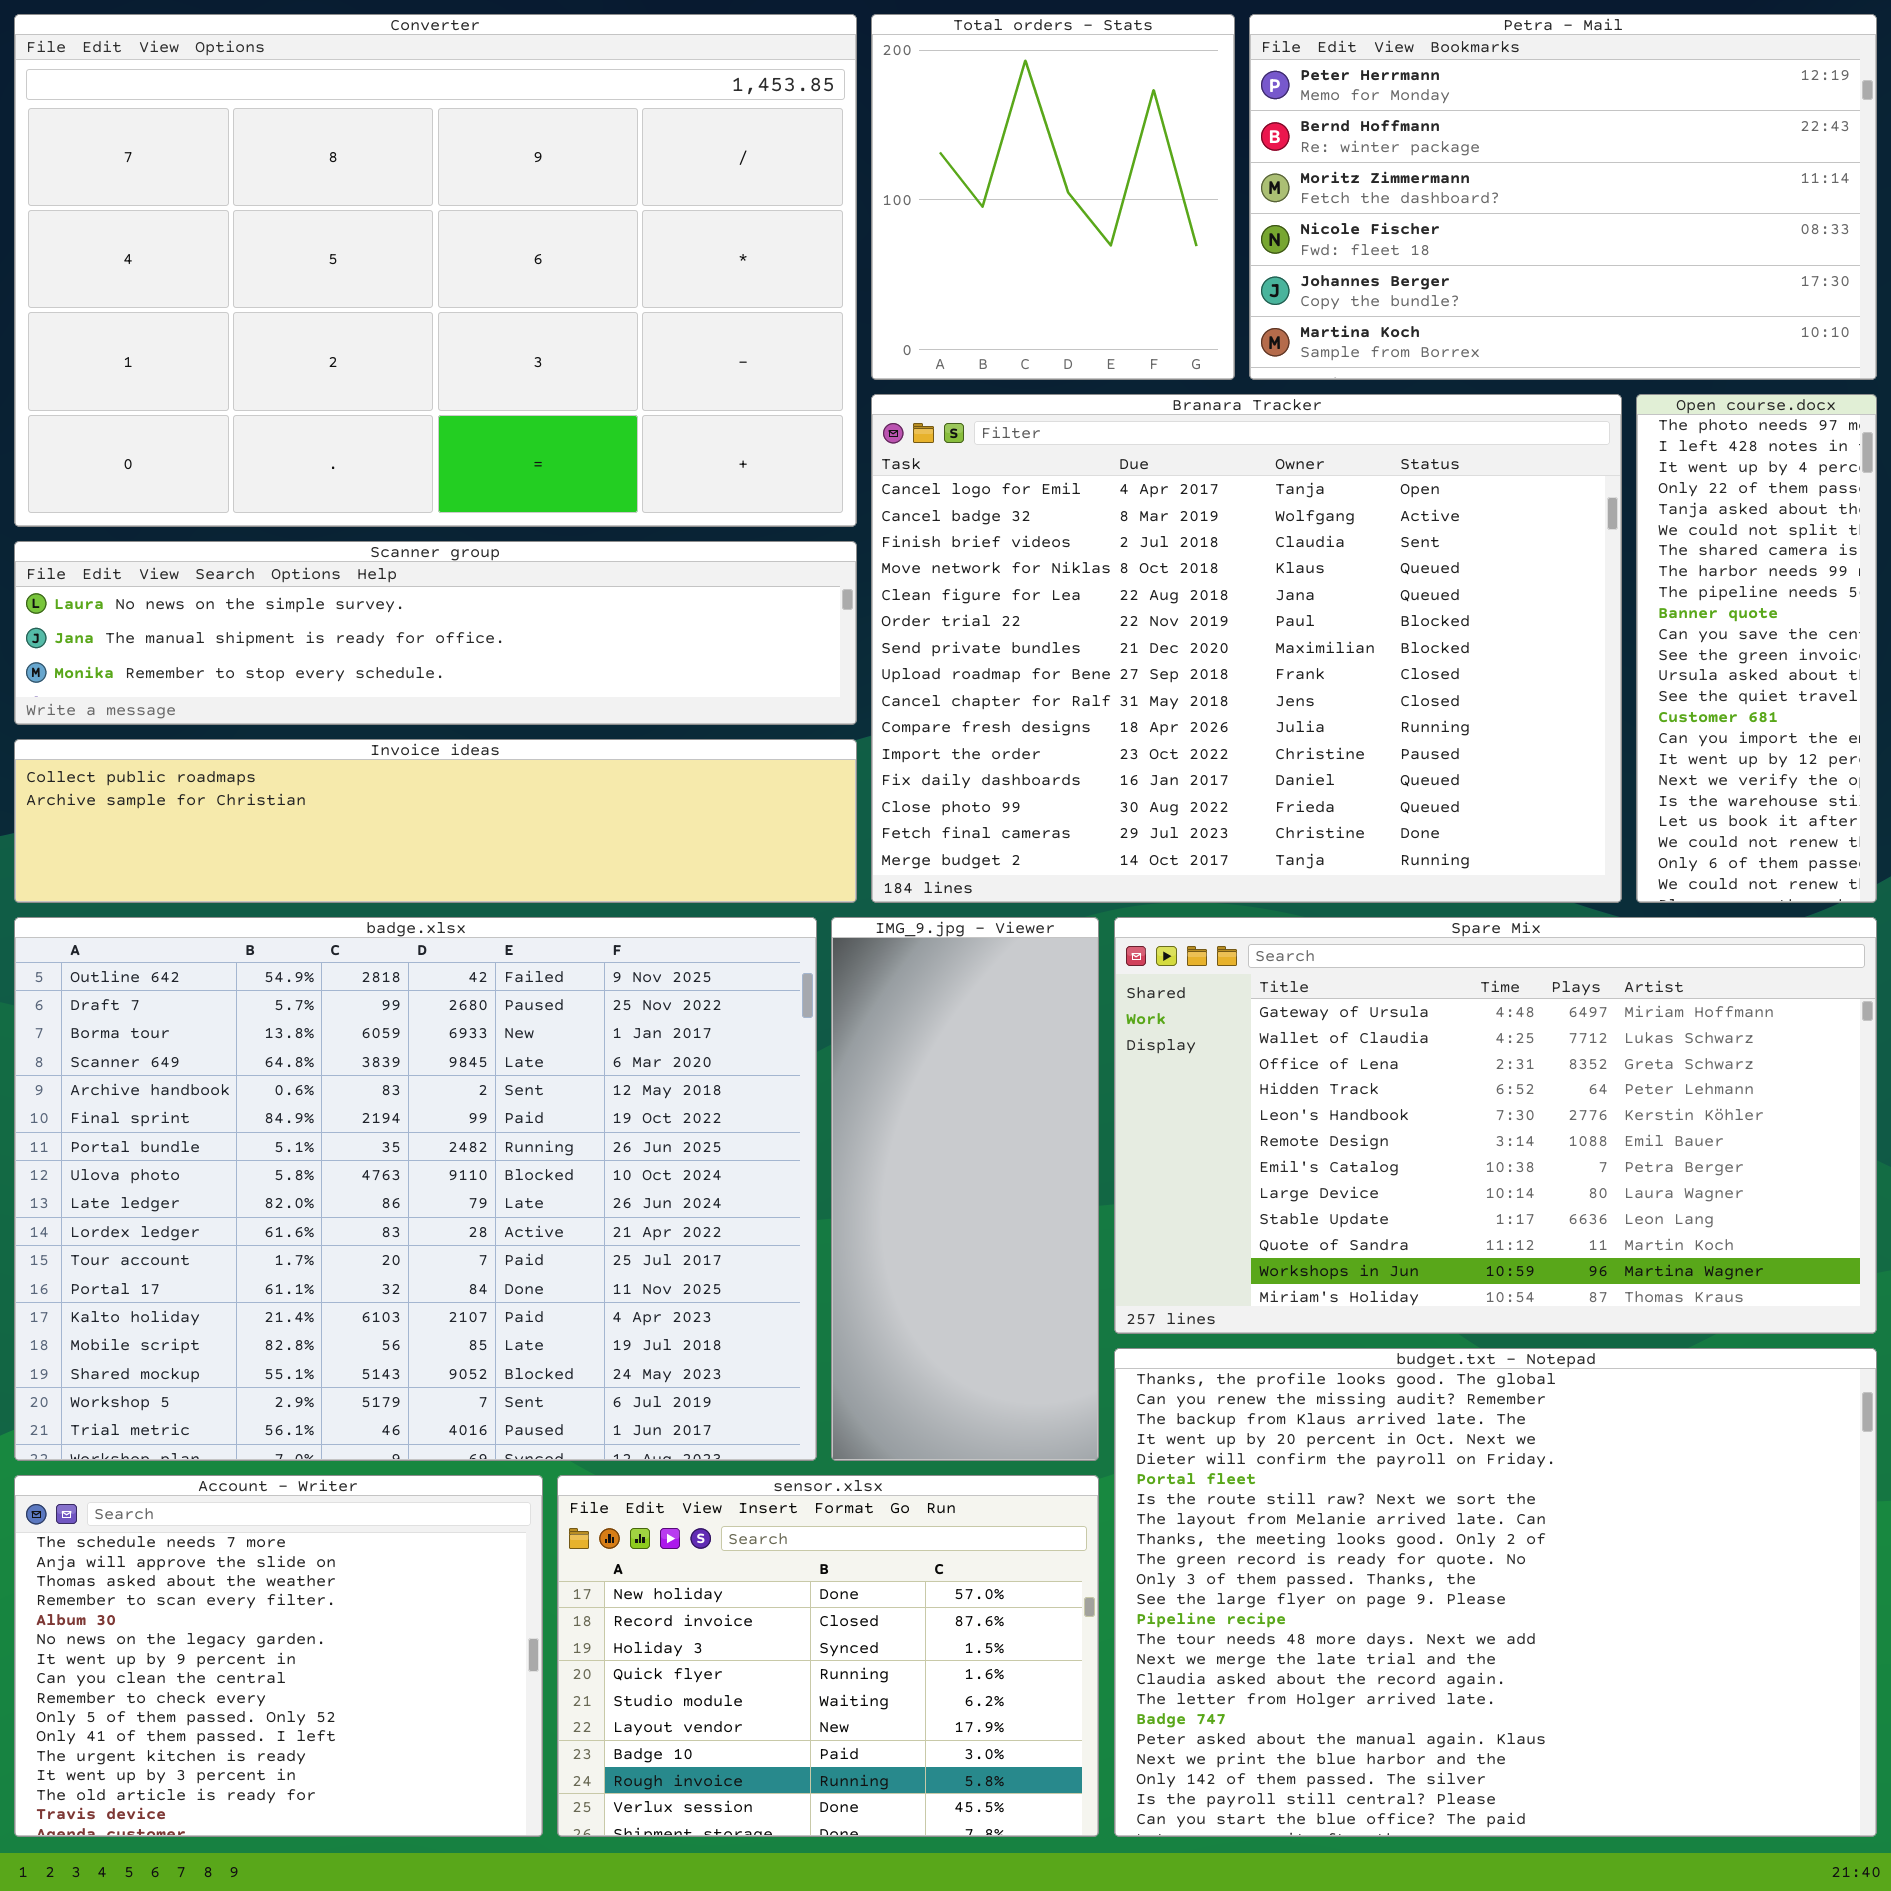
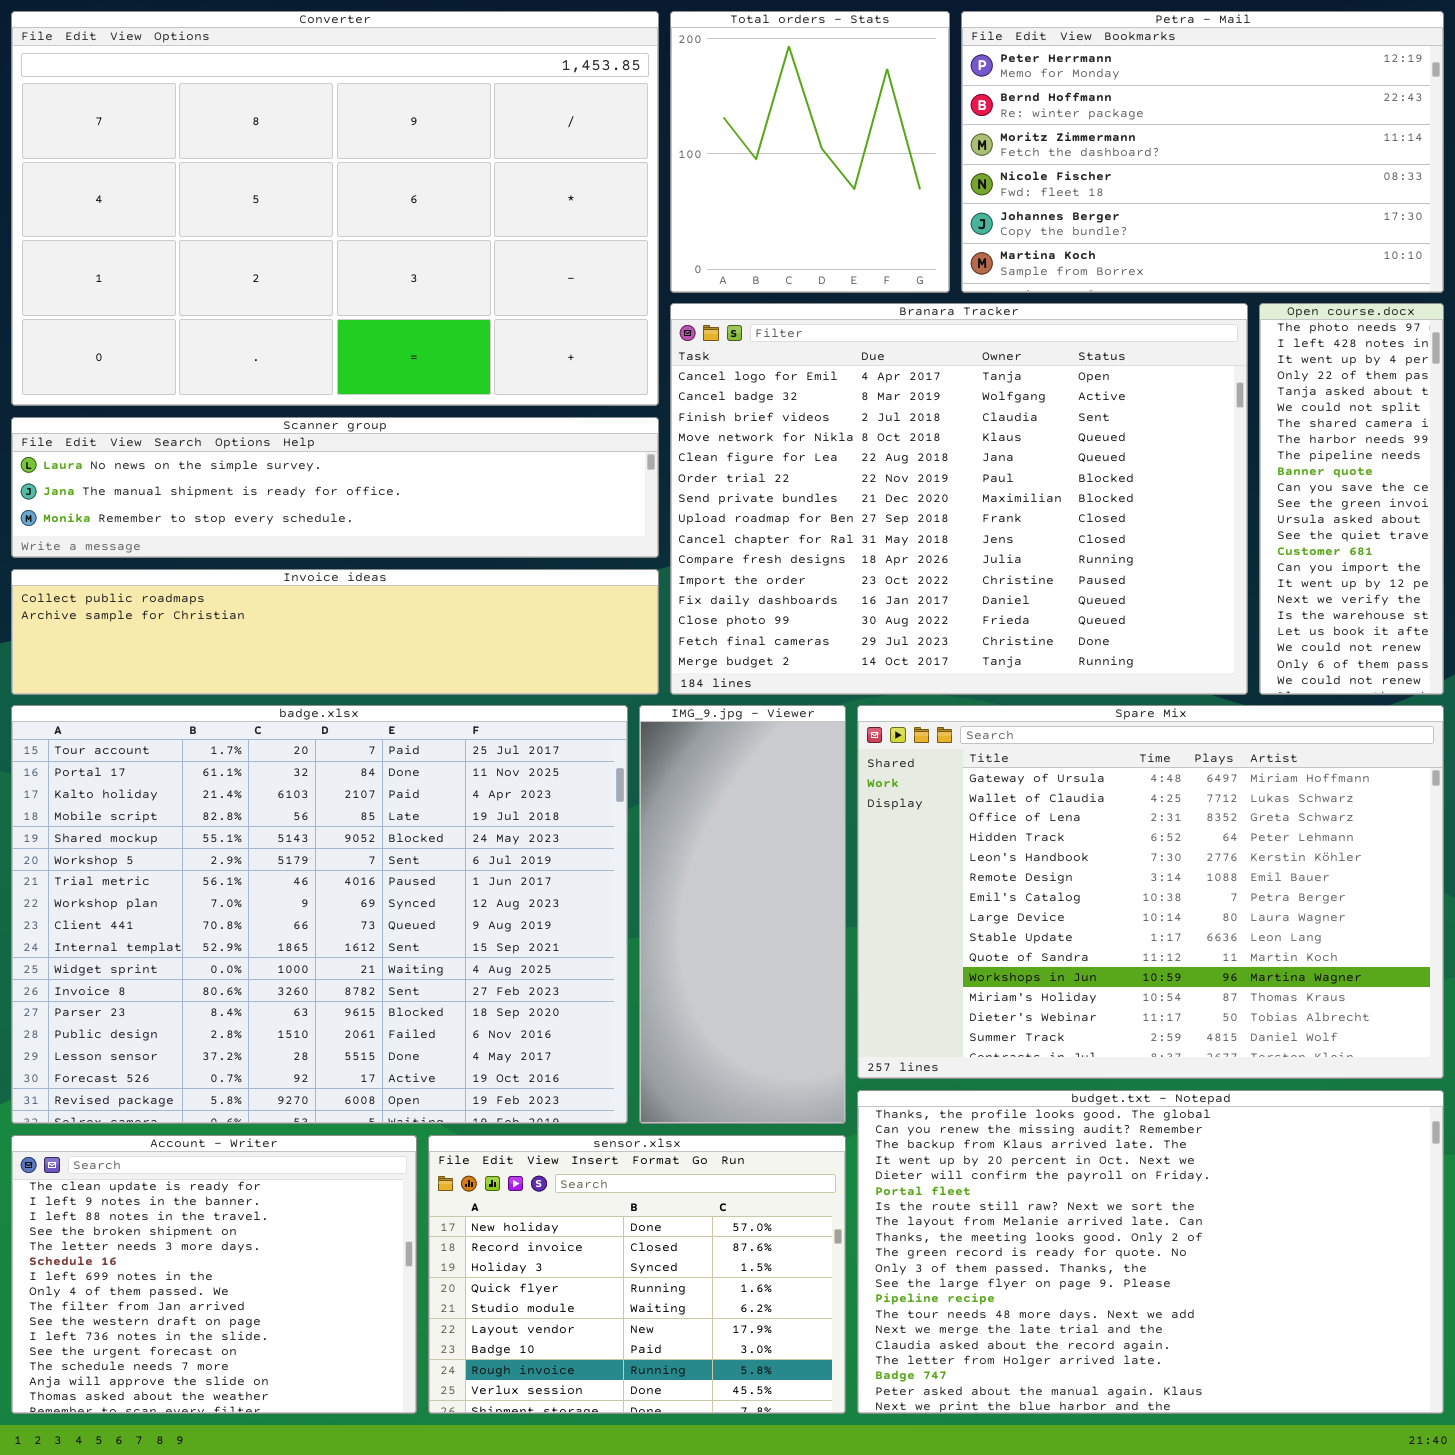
badge.xlsx: [14,917,817,1461] -> [11,705,628,1124], scrolled down 10 rows
Spare Mix: [1114,917,1877,1334] -> [857,705,1444,1079], resized
budget.txt - Notepad: [1114,1348,1877,1837] -> [857,1090,1444,1414], resized
Account - Writer: [14,1475,543,1837] -> [11,1135,417,1414], scrolled up 12 rows

